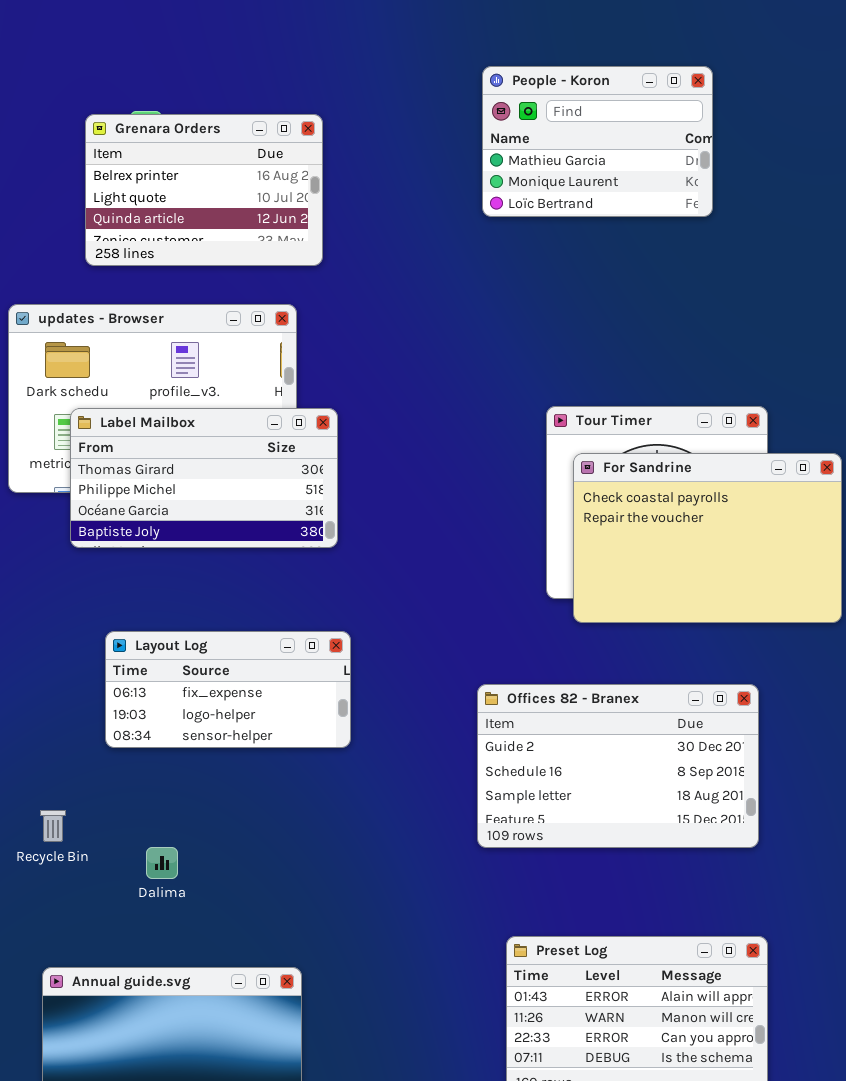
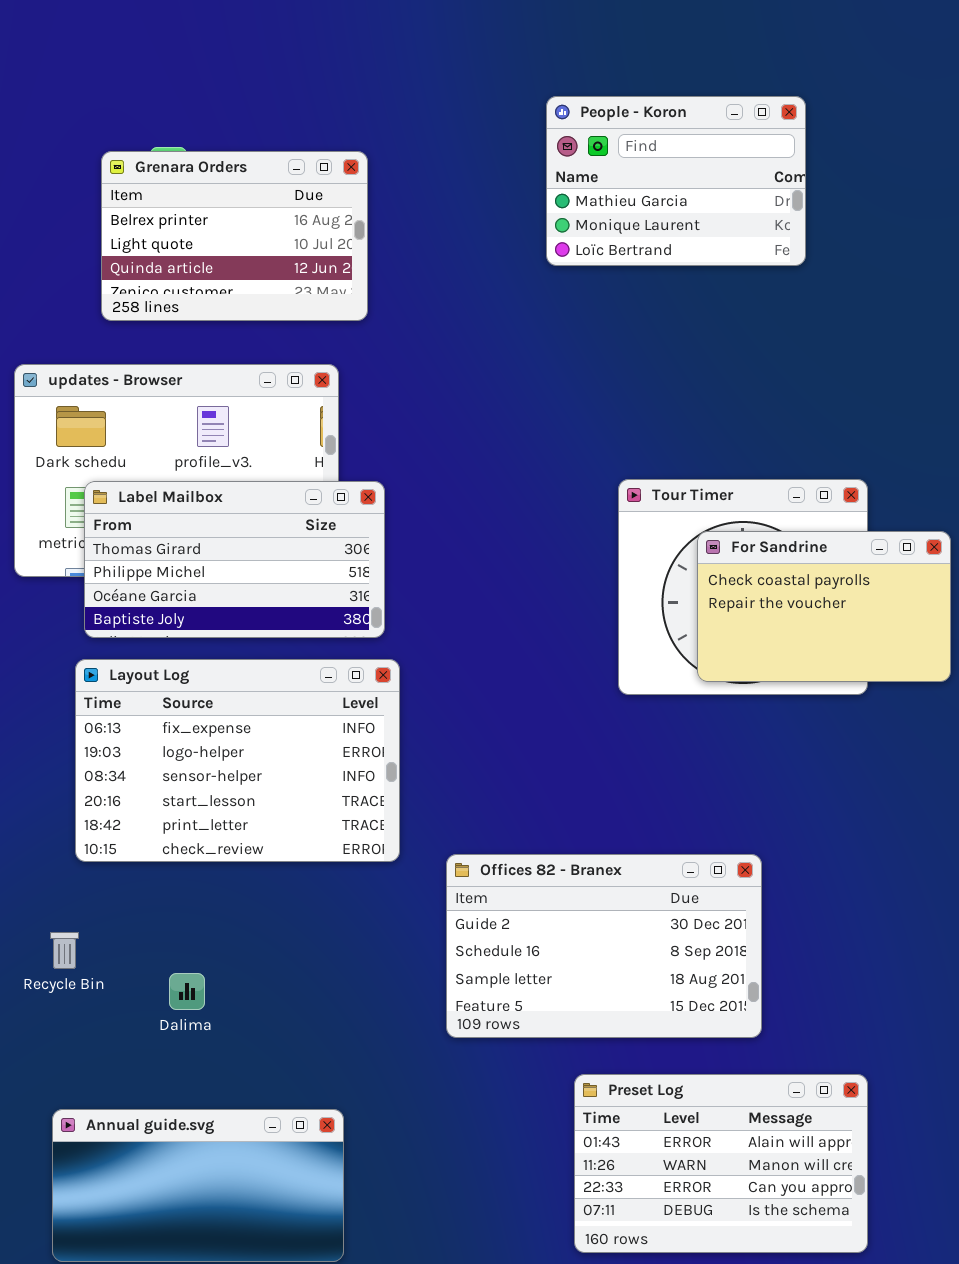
For Sandrine: [573,453,842,623] -> [697,531,951,682], resized
Layout Log: [105,631,351,748] -> [75,659,400,862], resized
Offices 82 - Branex: [477,684,759,848] -> [446,854,762,1038], moved

